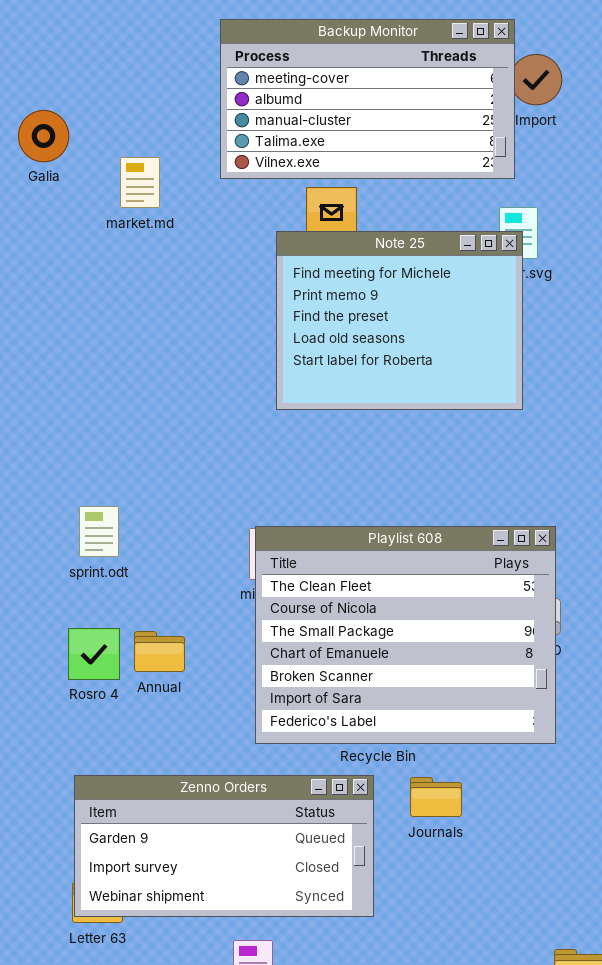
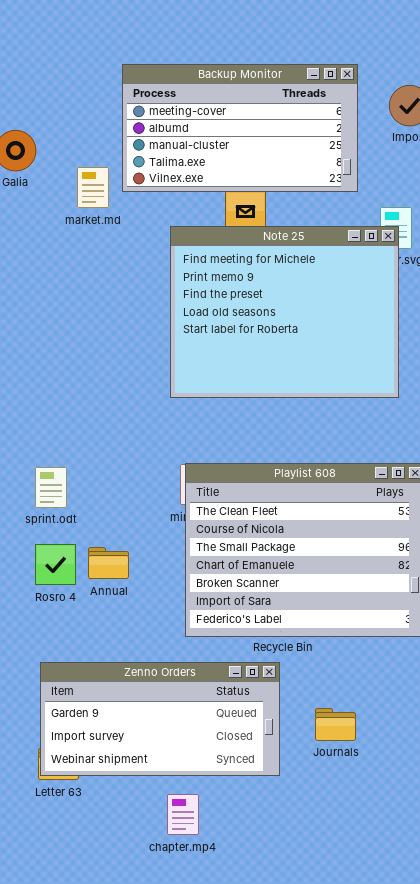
Backup Monitor: [220,19,515,179] -> [122,64,358,192], moved
Note 25: [276,231,523,410] -> [170,226,399,398], resized
sprint.odt: [79,506,119,557] -> [35,467,67,508], moved
Journals: [410,777,462,817] -> [315,708,356,741], moved

